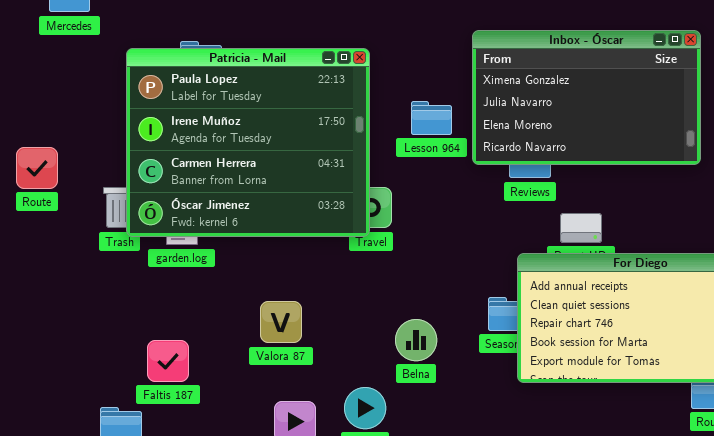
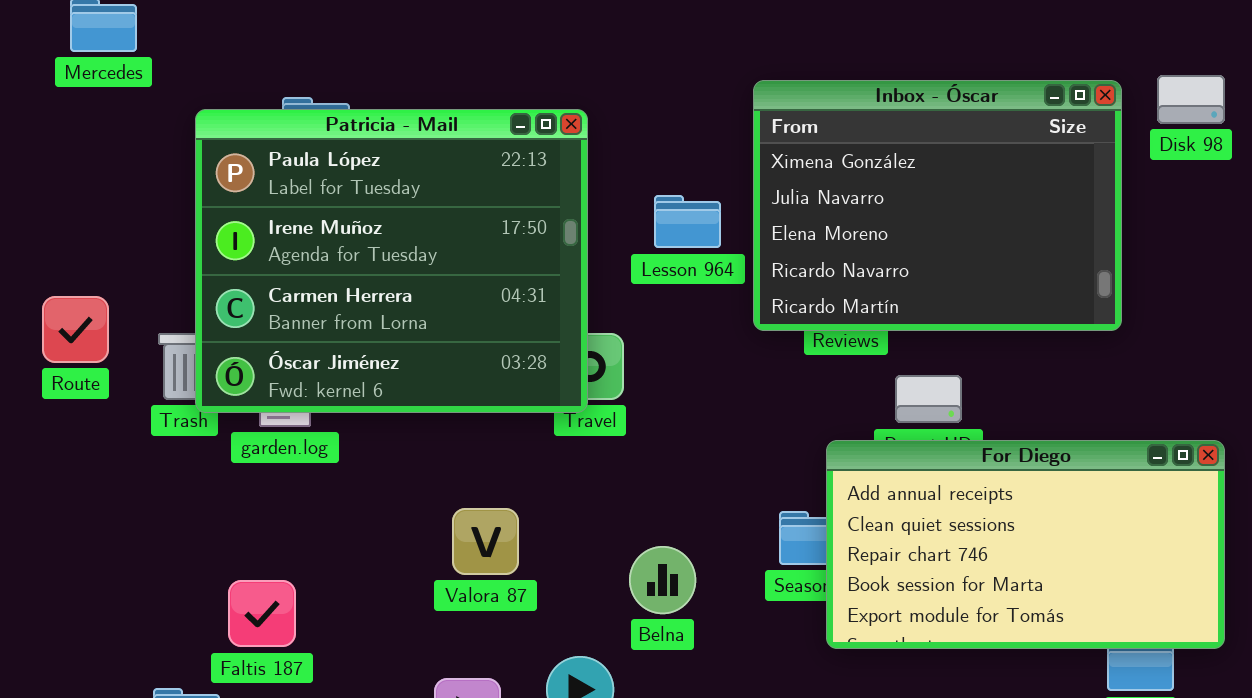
Inbox - Óscar: [472,30,701,165] -> [753,80,1122,331], resized
Route: [16,147,58,189] -> [42,296,109,363], moved
Valora 87: [260,301,302,343] -> [452,508,519,575], moved

